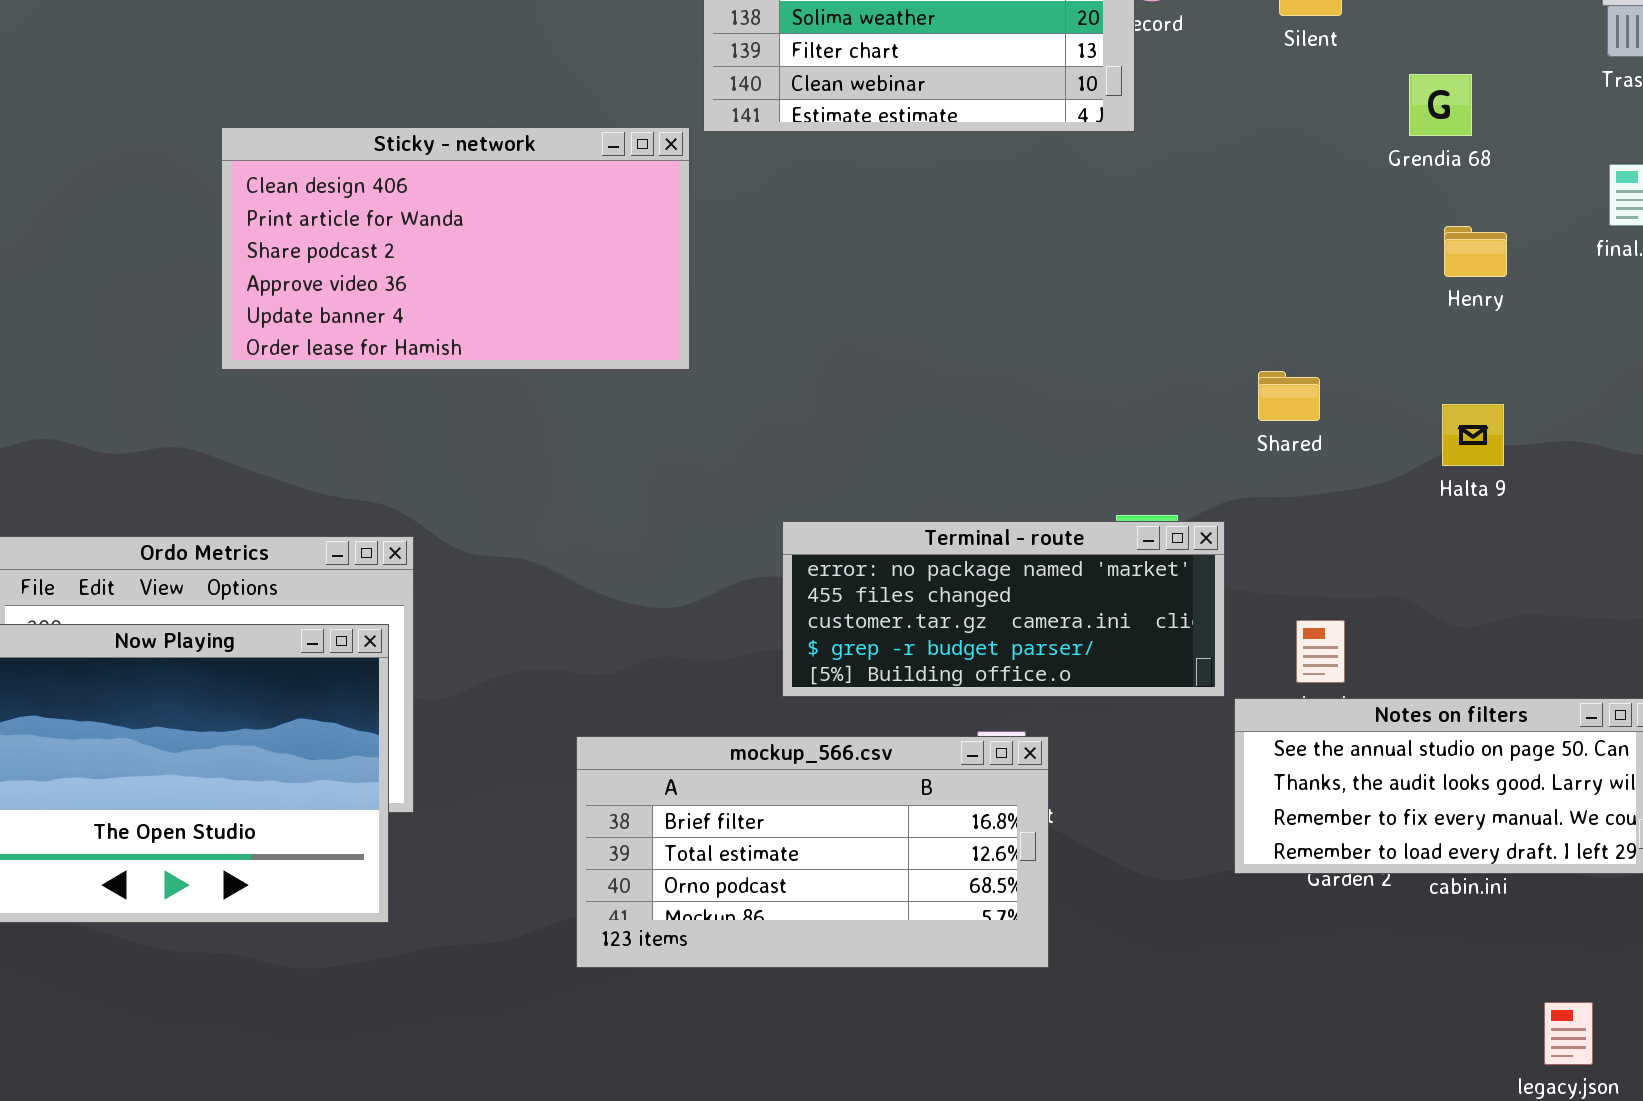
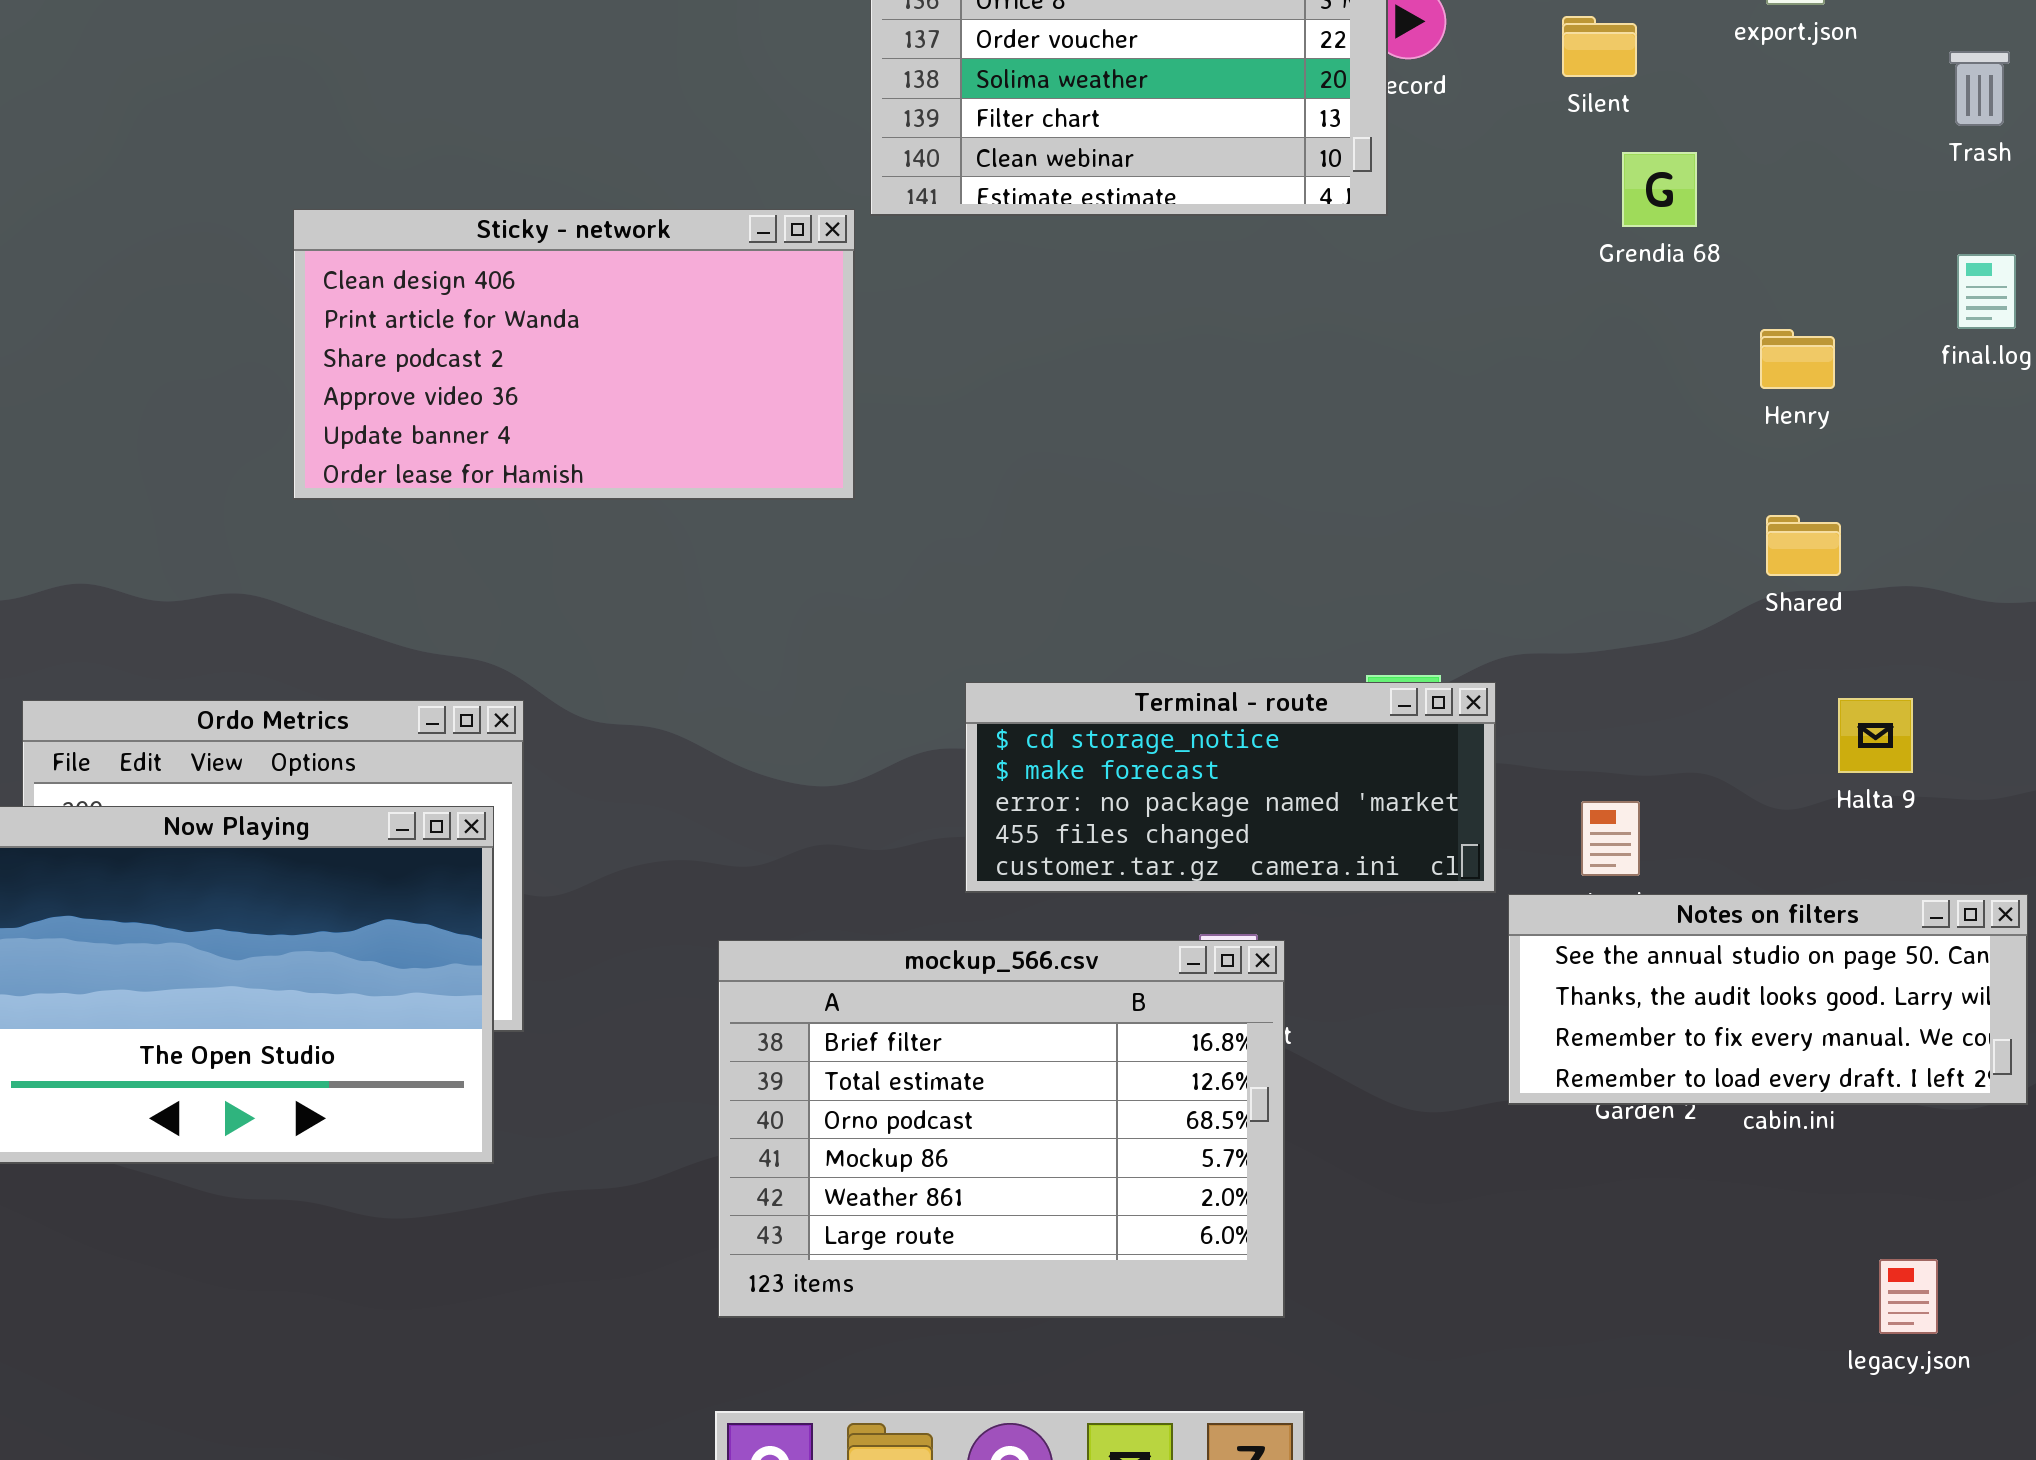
Grendia 68: [1409,74,1472,136] -> [1622,152,1697,227], moved
Shared: [1258,371,1320,421] -> [1766,515,1841,576], moved
Halta 9: [1442,404,1504,466] -> [1838,698,1913,773], moved
Terminal - route: [782,521,1225,697] -> [965,682,1496,893], scrolled up 2 rows
mockup_566.csv: [576,736,1049,968] -> [718,940,1285,1318], resized

